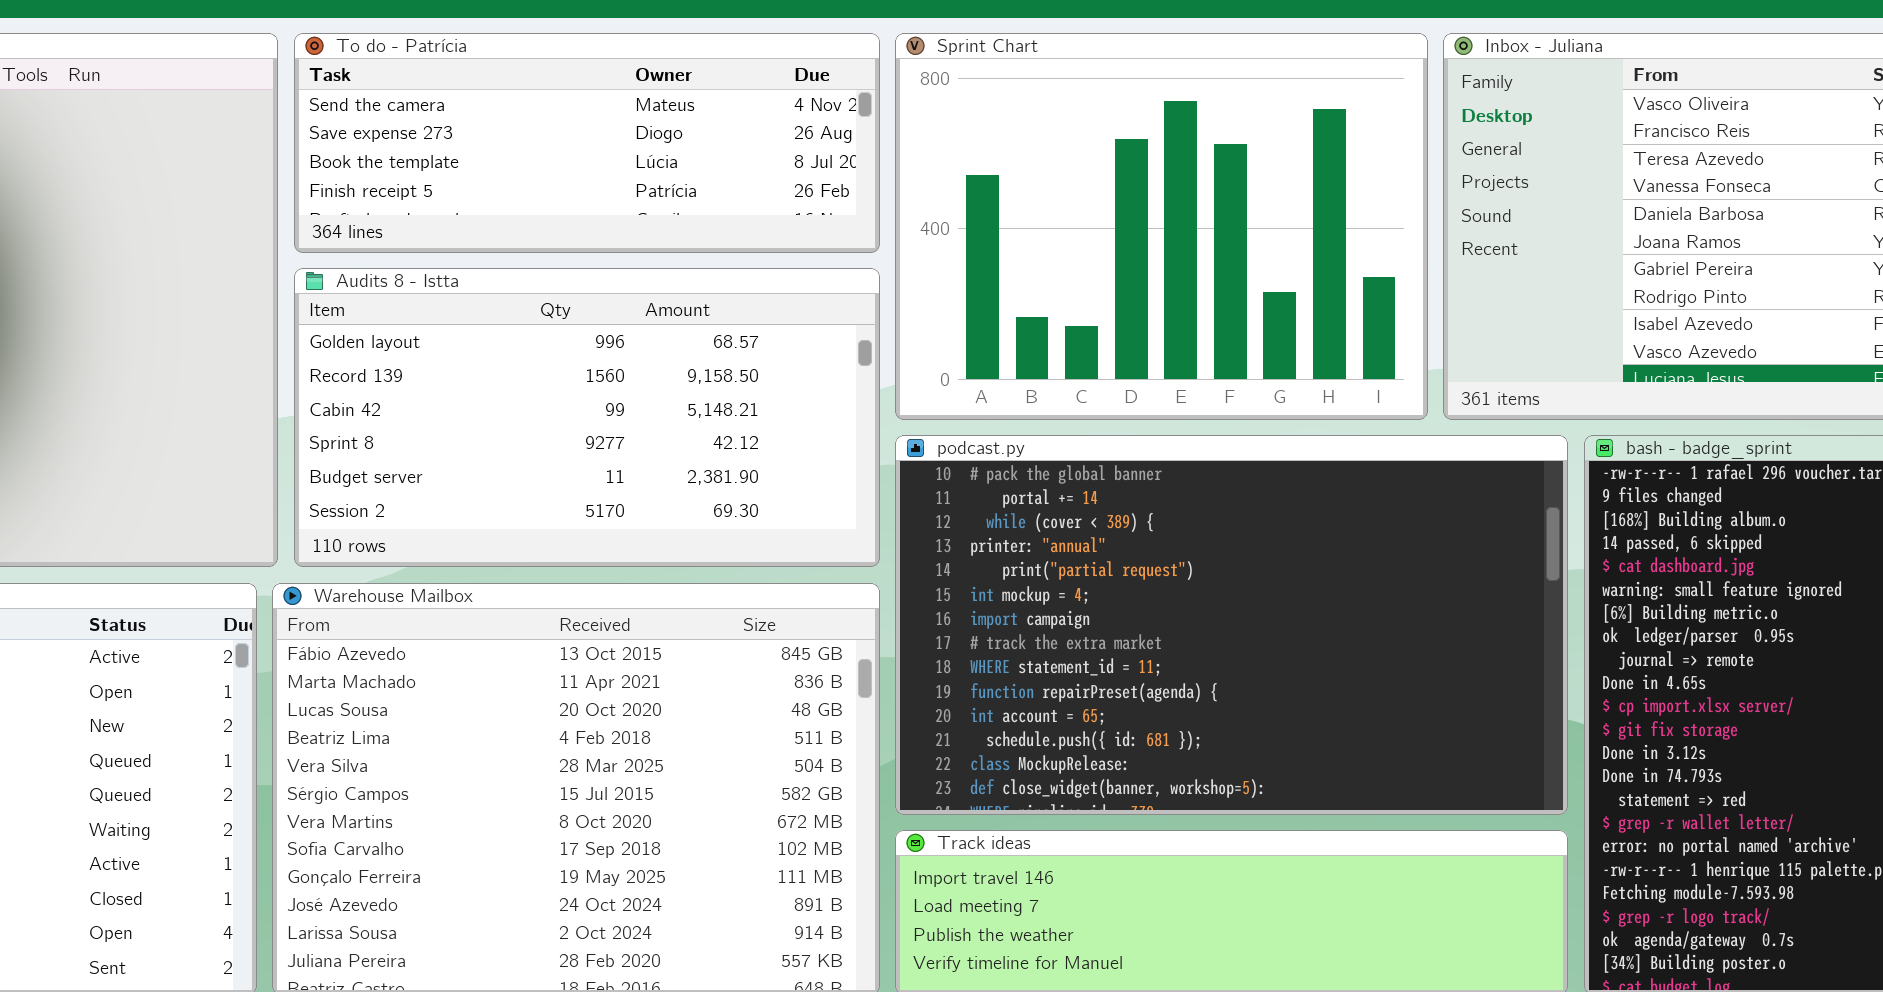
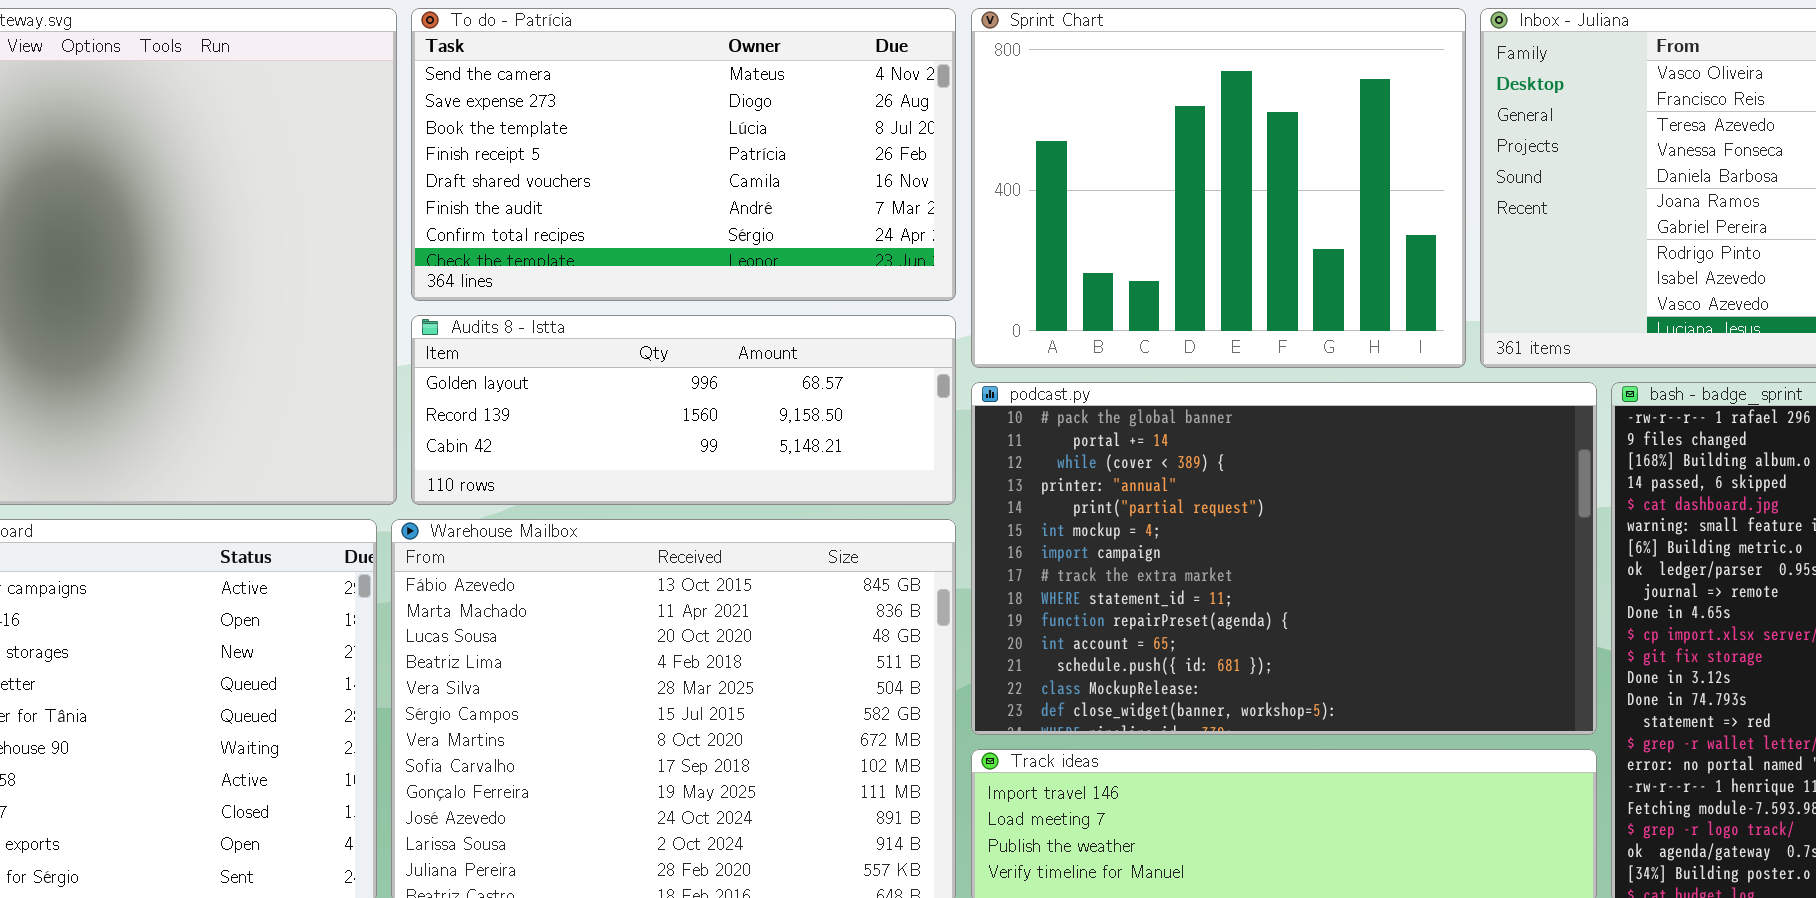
To do - Patrícia: [294,33,880,253] -> [411,8,956,301], resized
Audits 8 - Istta: [294,268,880,567] -> [411,315,956,505], resized

